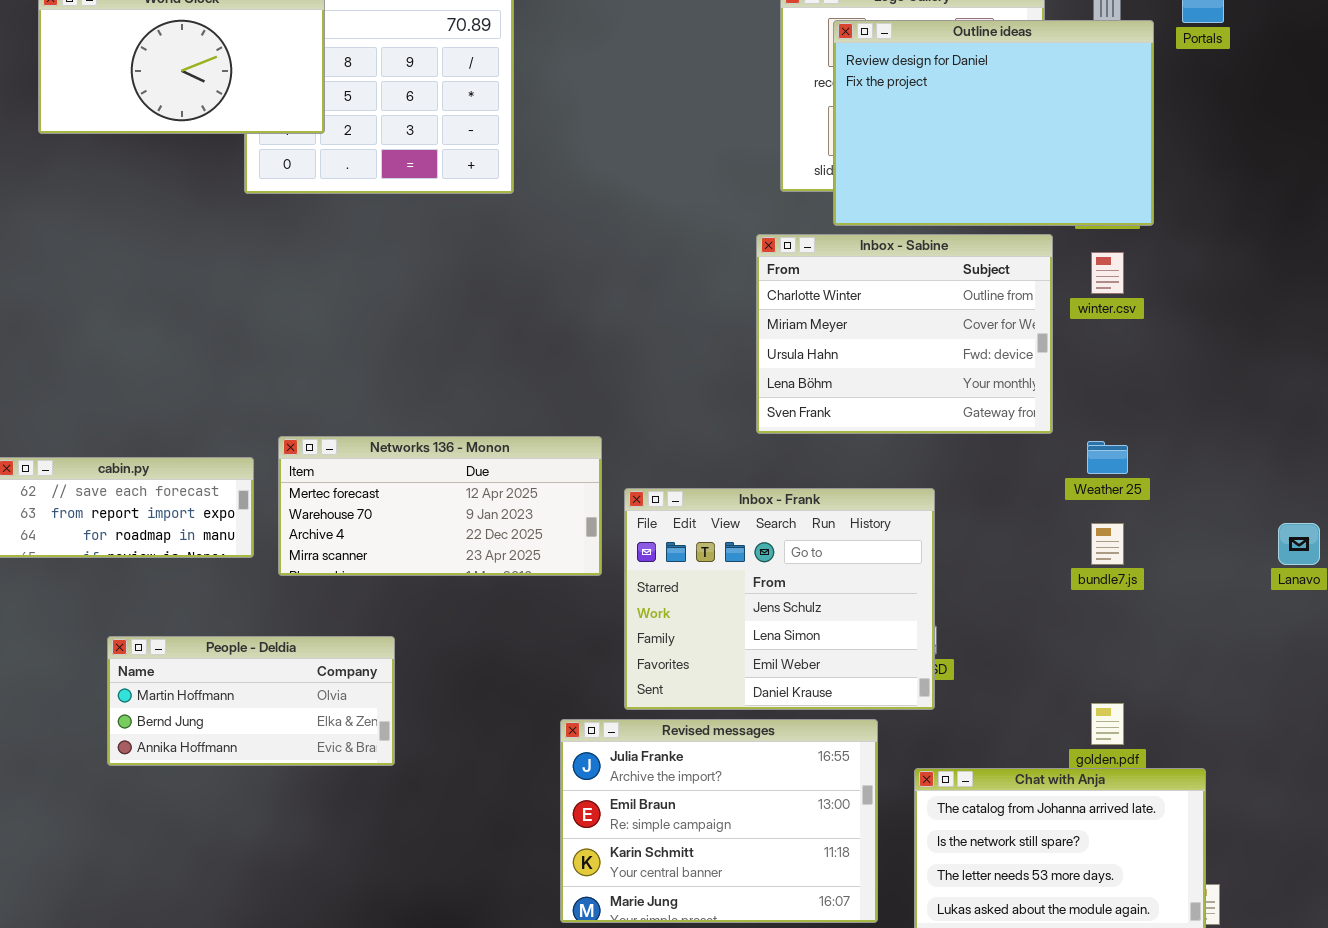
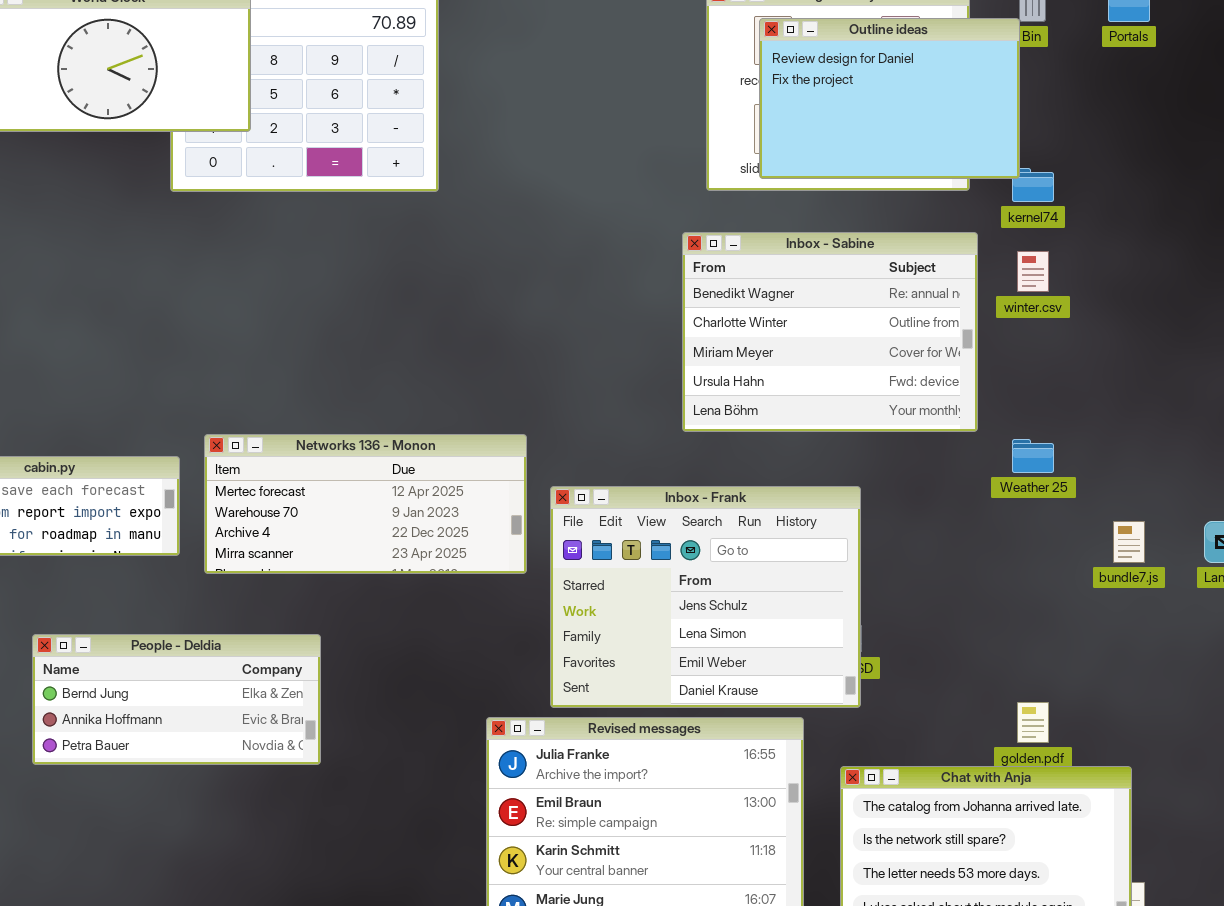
Outline ideas: [833,20,1154,226] -> [759,18,1020,179], resized
Inbox - Sabine: [756,234,1053,434] -> [682,232,978,432], scrolled up 1 row
bundle7.js: [1091,523,1124,565] -> [1113,521,1145,563], moved
People - Deldia: [107,636,395,766] -> [32,634,321,765], scrolled down 1 row

